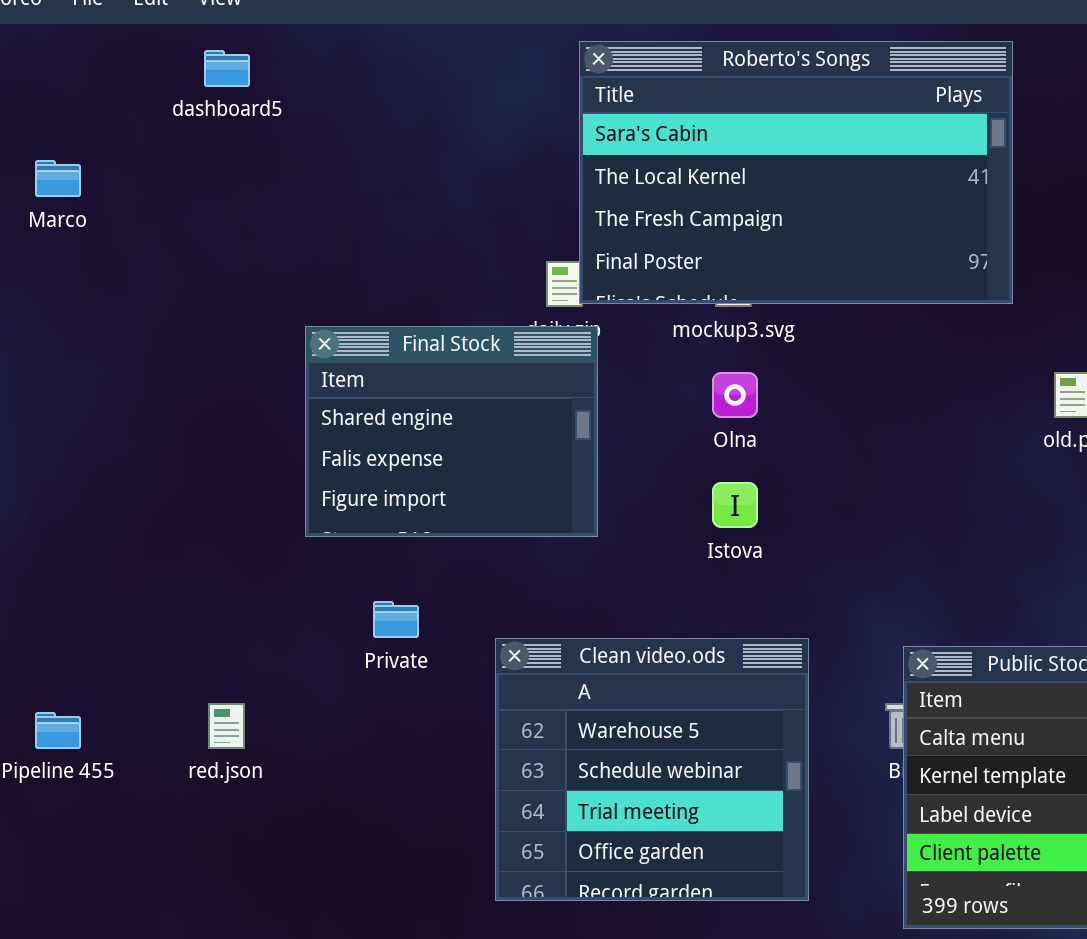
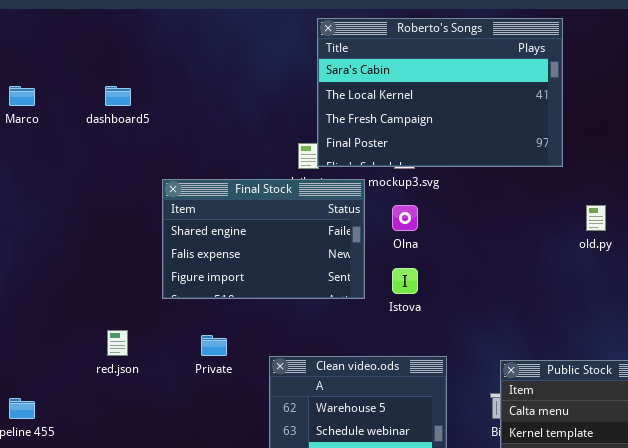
dashboard5: [204,50,250,87] -> [105,86,131,106], moved
Final Stock: [305,326,598,537] -> [162,179,365,299], resized
red.json: [208,703,245,749] -> [107,330,128,356], moved

